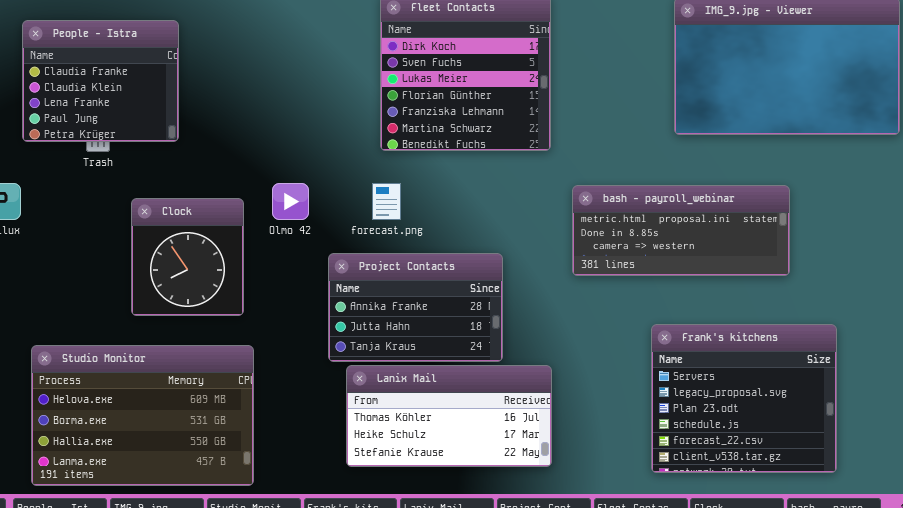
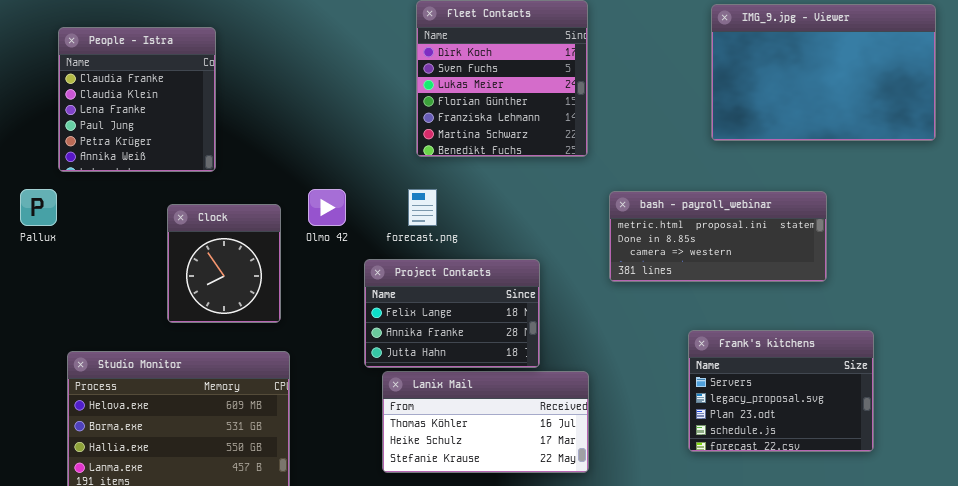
People - Istra: [22,20,179,142] -> [58,27,216,172], resized
Project Contacts: [328,253,503,362] -> [364,259,540,368], scrolled up 1 row
Frank's kitchens: [651,324,837,473] -> [688,330,874,452], resized

